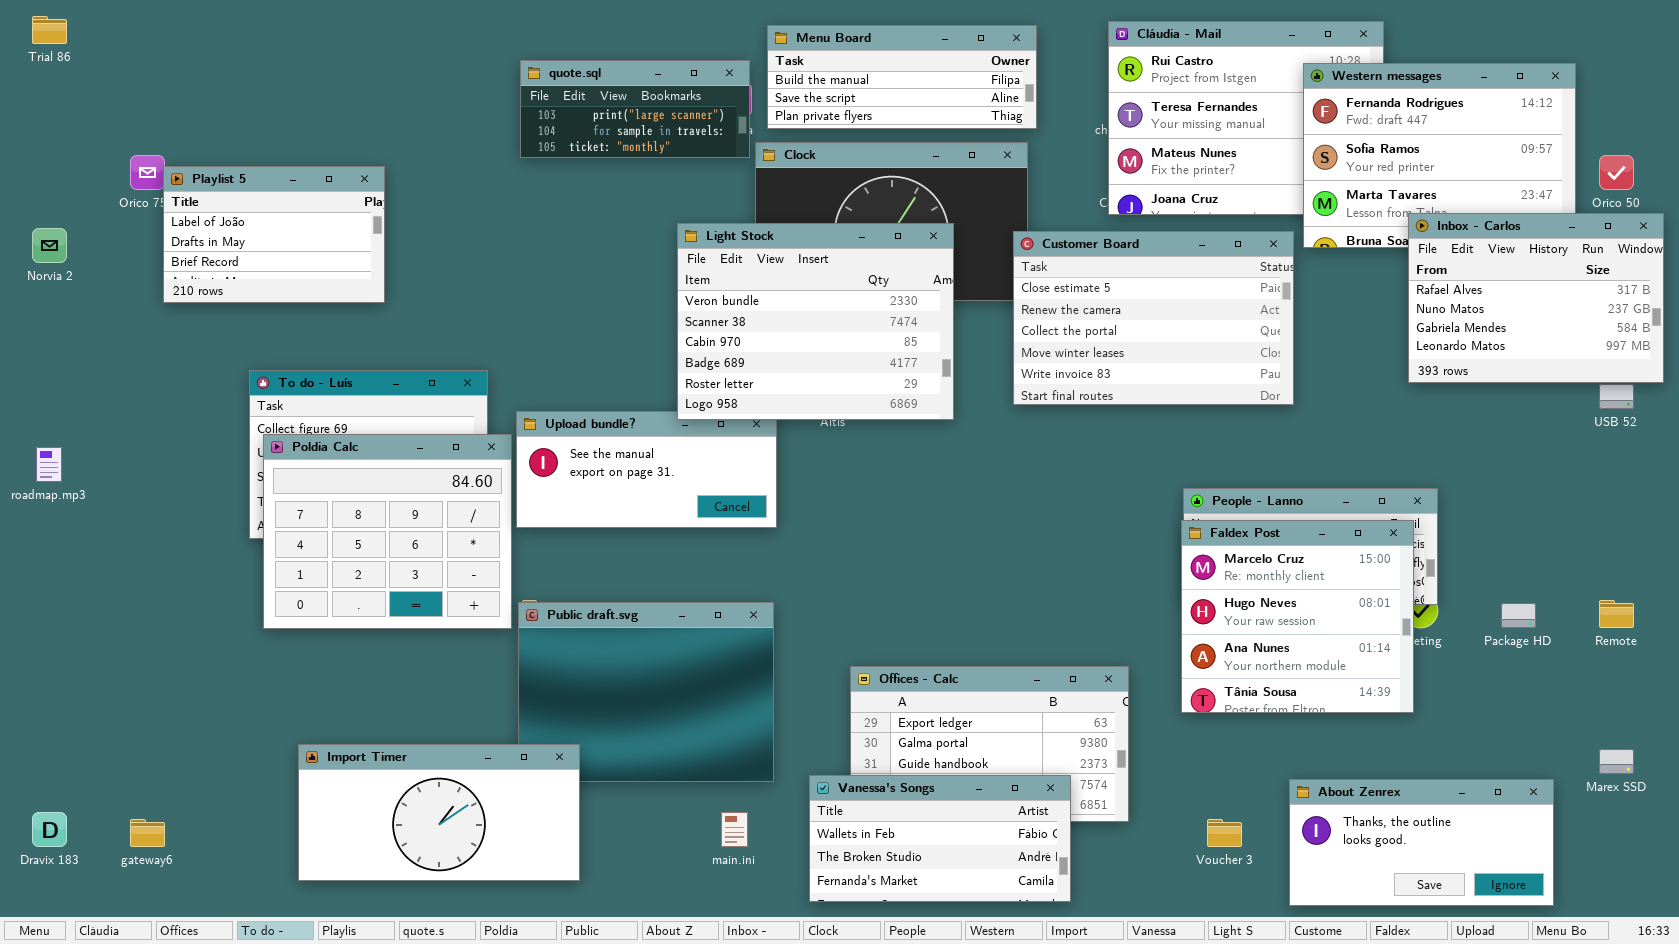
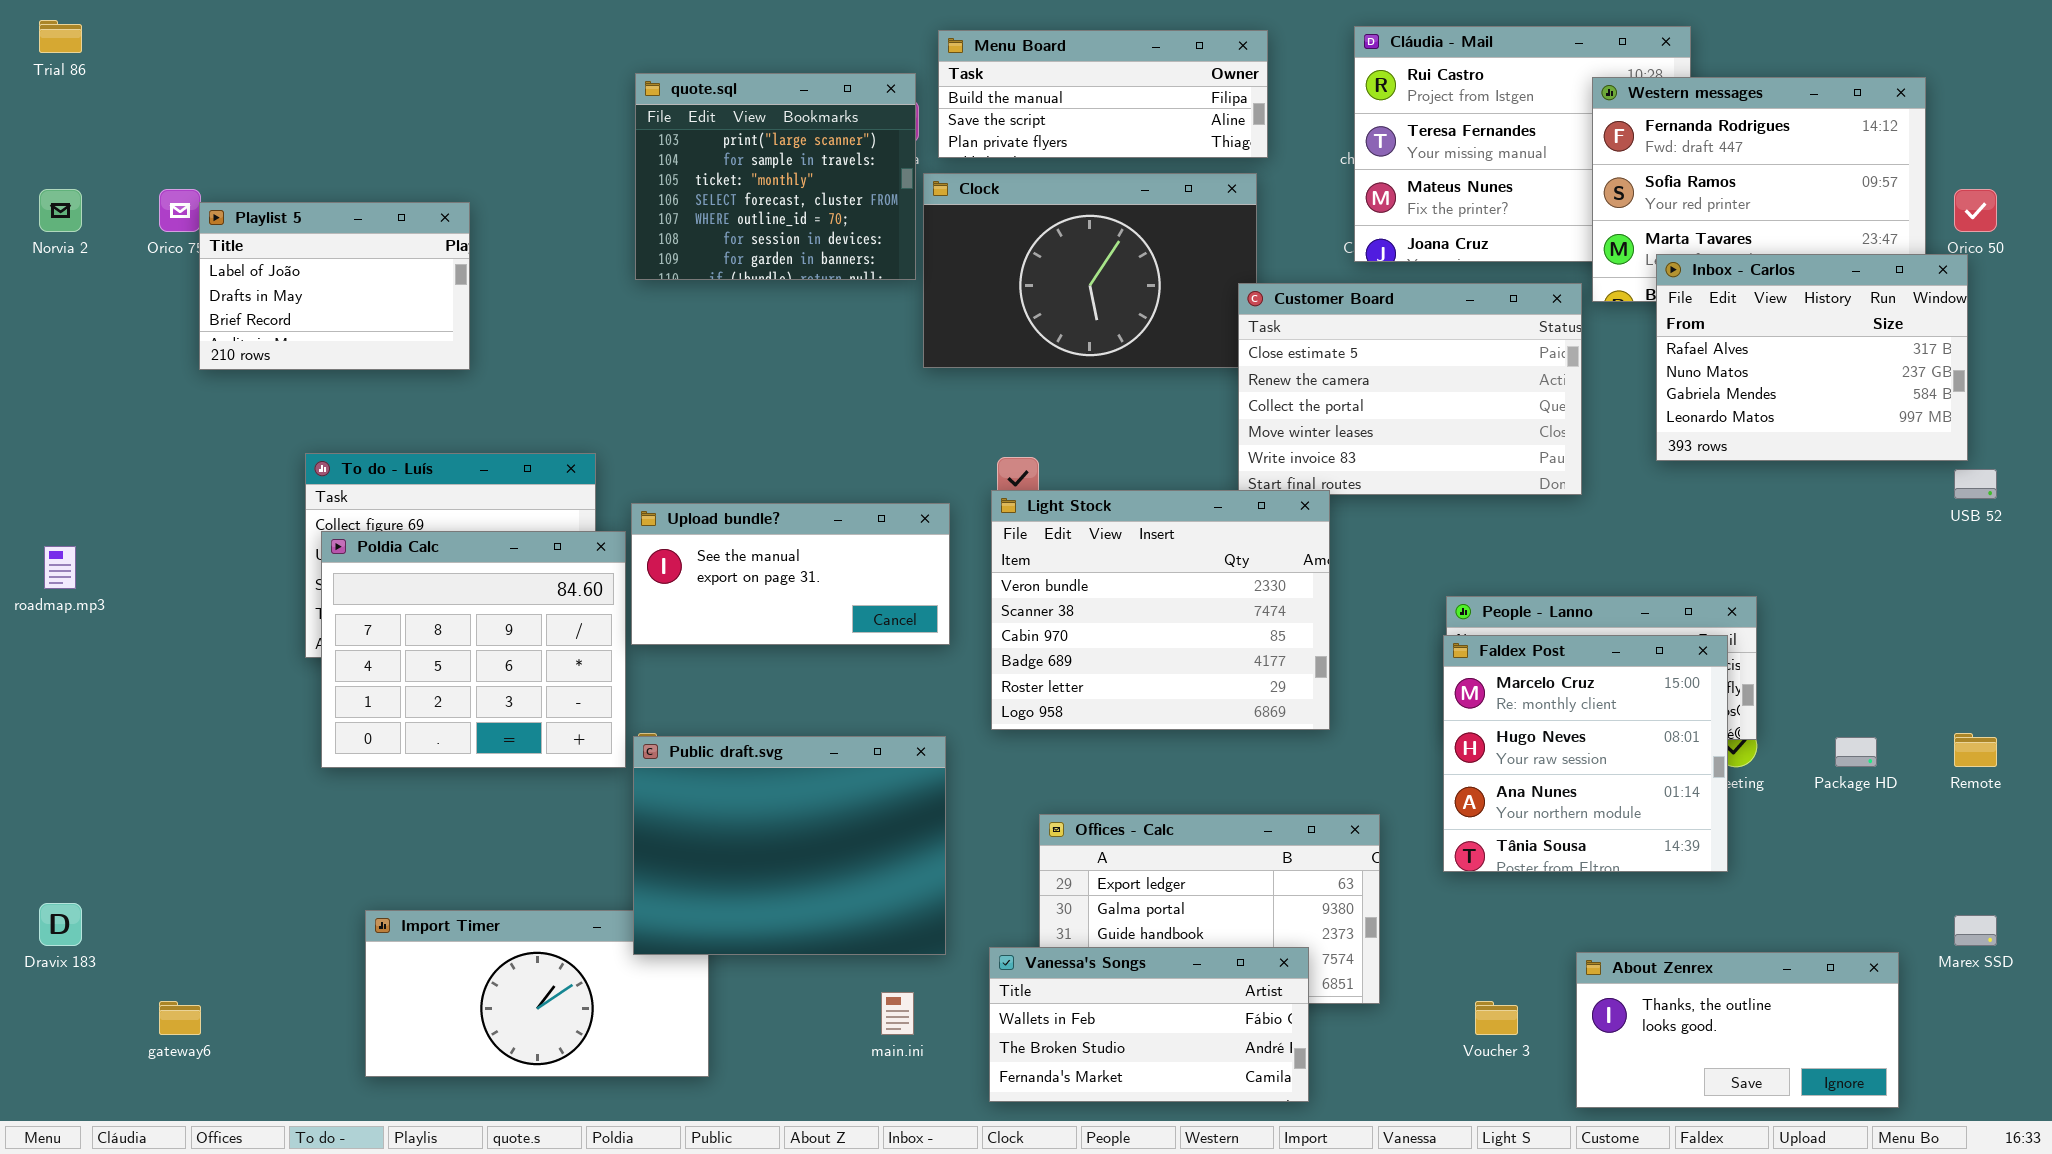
quote.sql: [520,60,750,158] -> [635,73,916,280], resized
Inbox - Carlos: [1408,213,1664,383] -> [1656,254,1968,461], moved
Light Stock: [677,223,954,420] -> [991,490,1330,730], moved
Norvia 2: [32,228,67,263] -> [39,189,82,232], moved
Public draft.svg: [518,602,774,782] -> [633,736,946,955], raised
Dravix 183: [32,812,67,847] -> [39,903,82,946], moved

